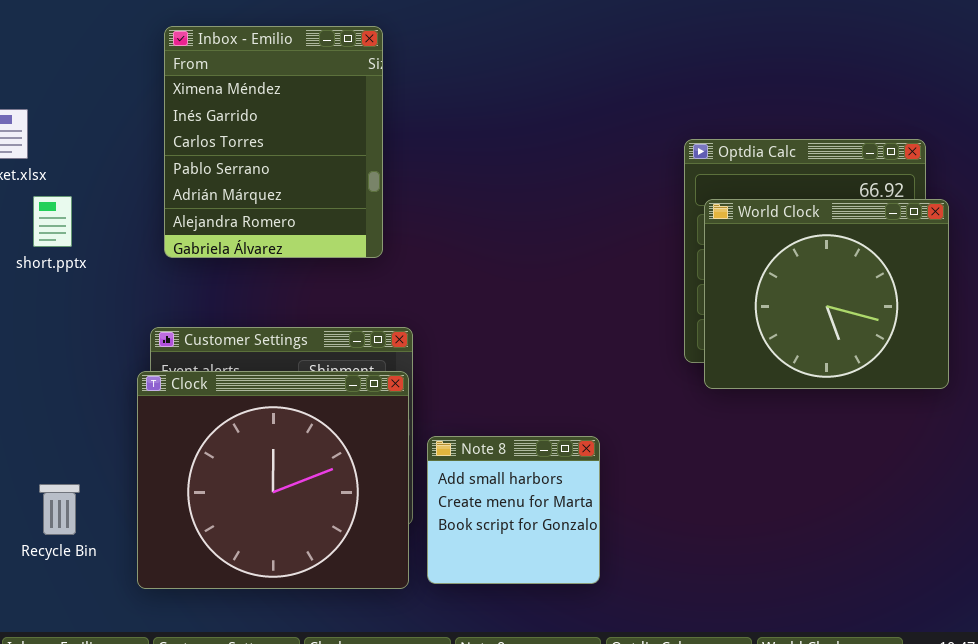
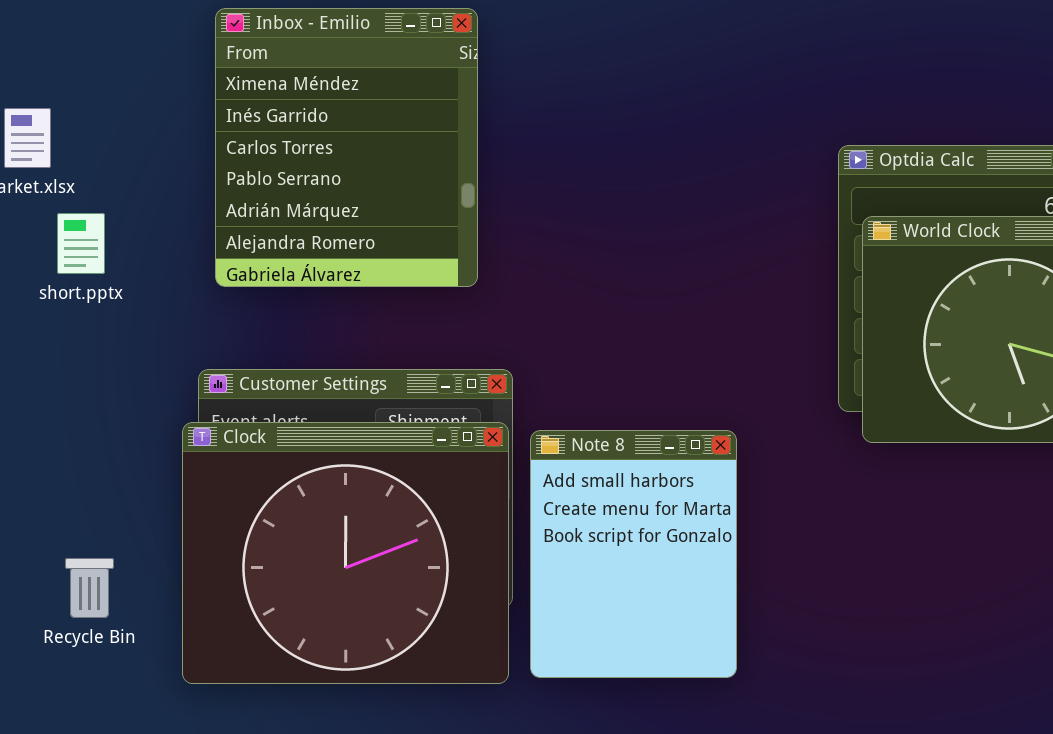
Note 8: [427,436,600,584] -> [530,430,737,678], resized

